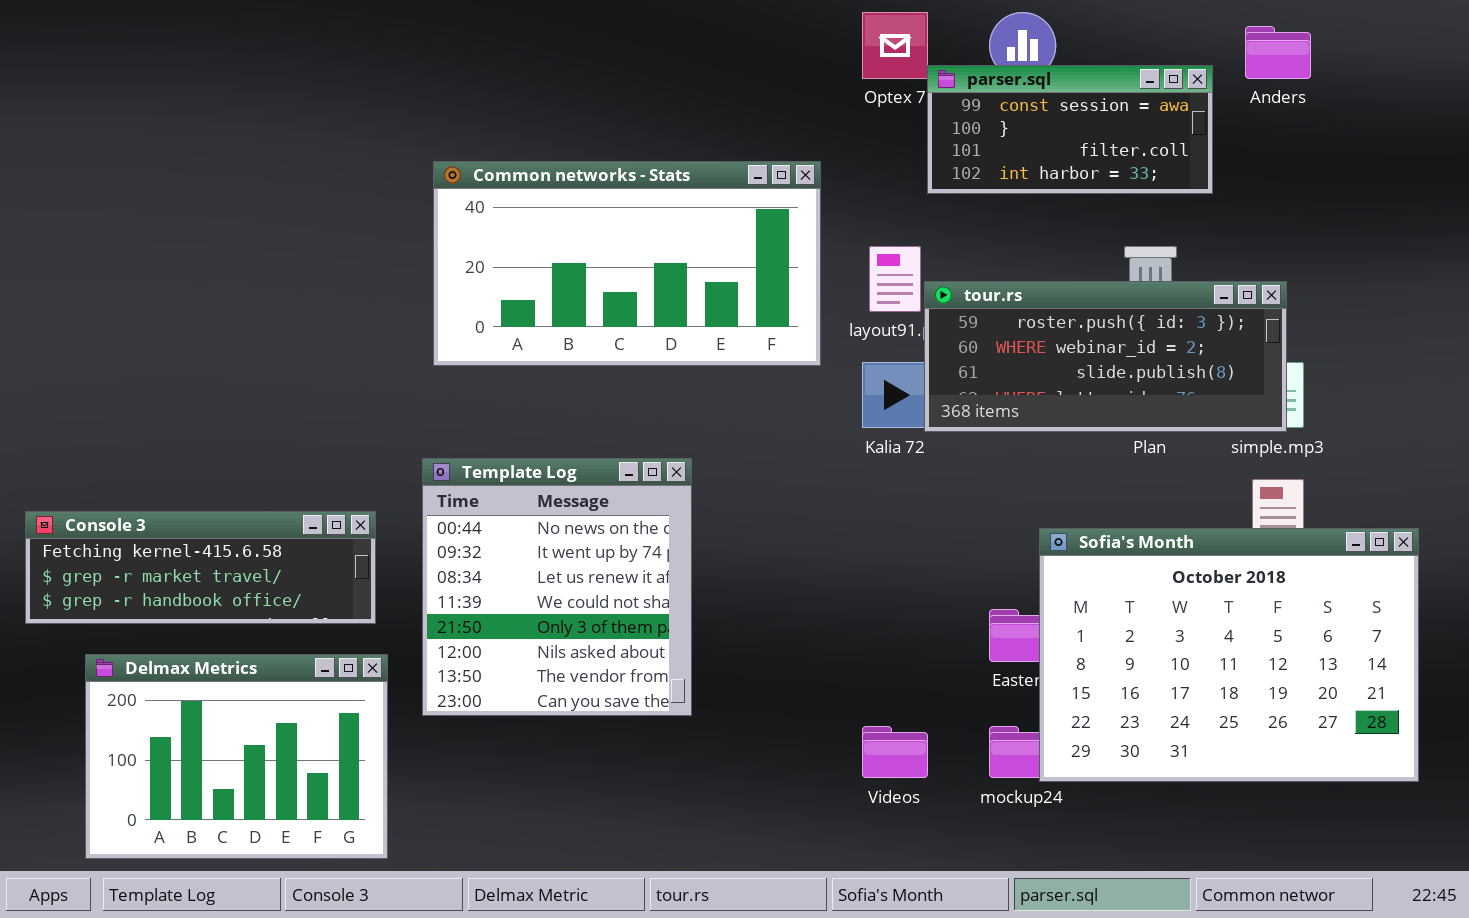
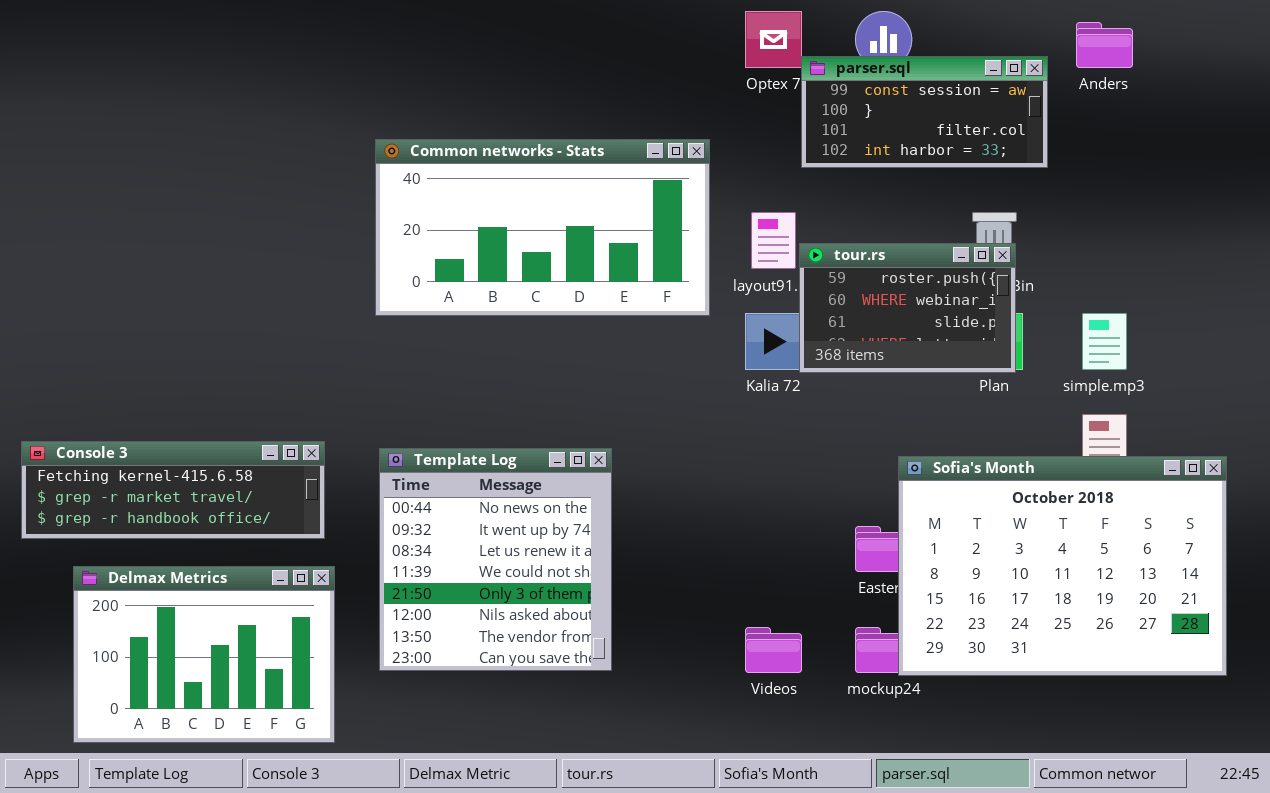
tour.rs: [924,281,1287,432] -> [799,243,1016,373], resized
Template Log: [422,458,692,716] -> [379,448,612,671], moved

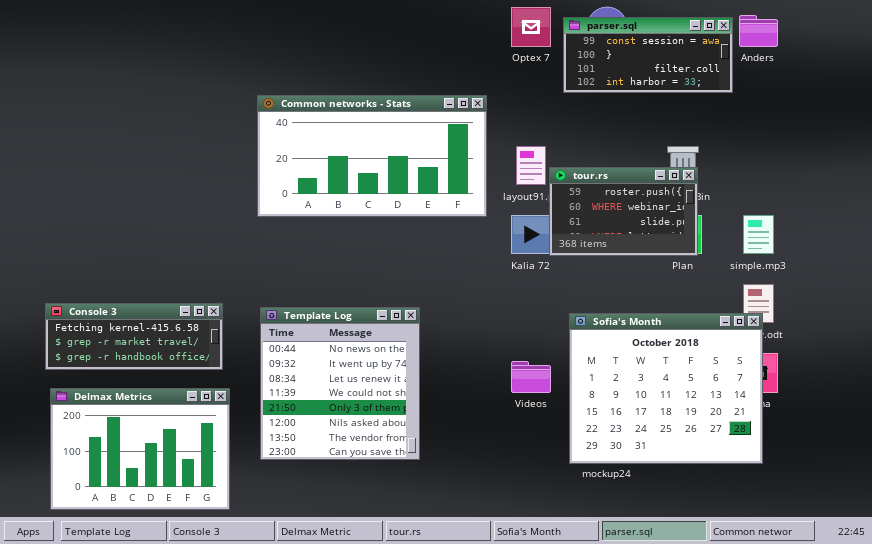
parser.sql: [801,56,1048,168] -> [563,17,733,93], moved
Console 3: [21,441,325,539] -> [45,303,223,370], resized
Sofia's Month: [898,456,1227,676] -> [569,313,763,464], moved, resized
Videos: [745,627,802,673] -> [511,361,551,393], moved

